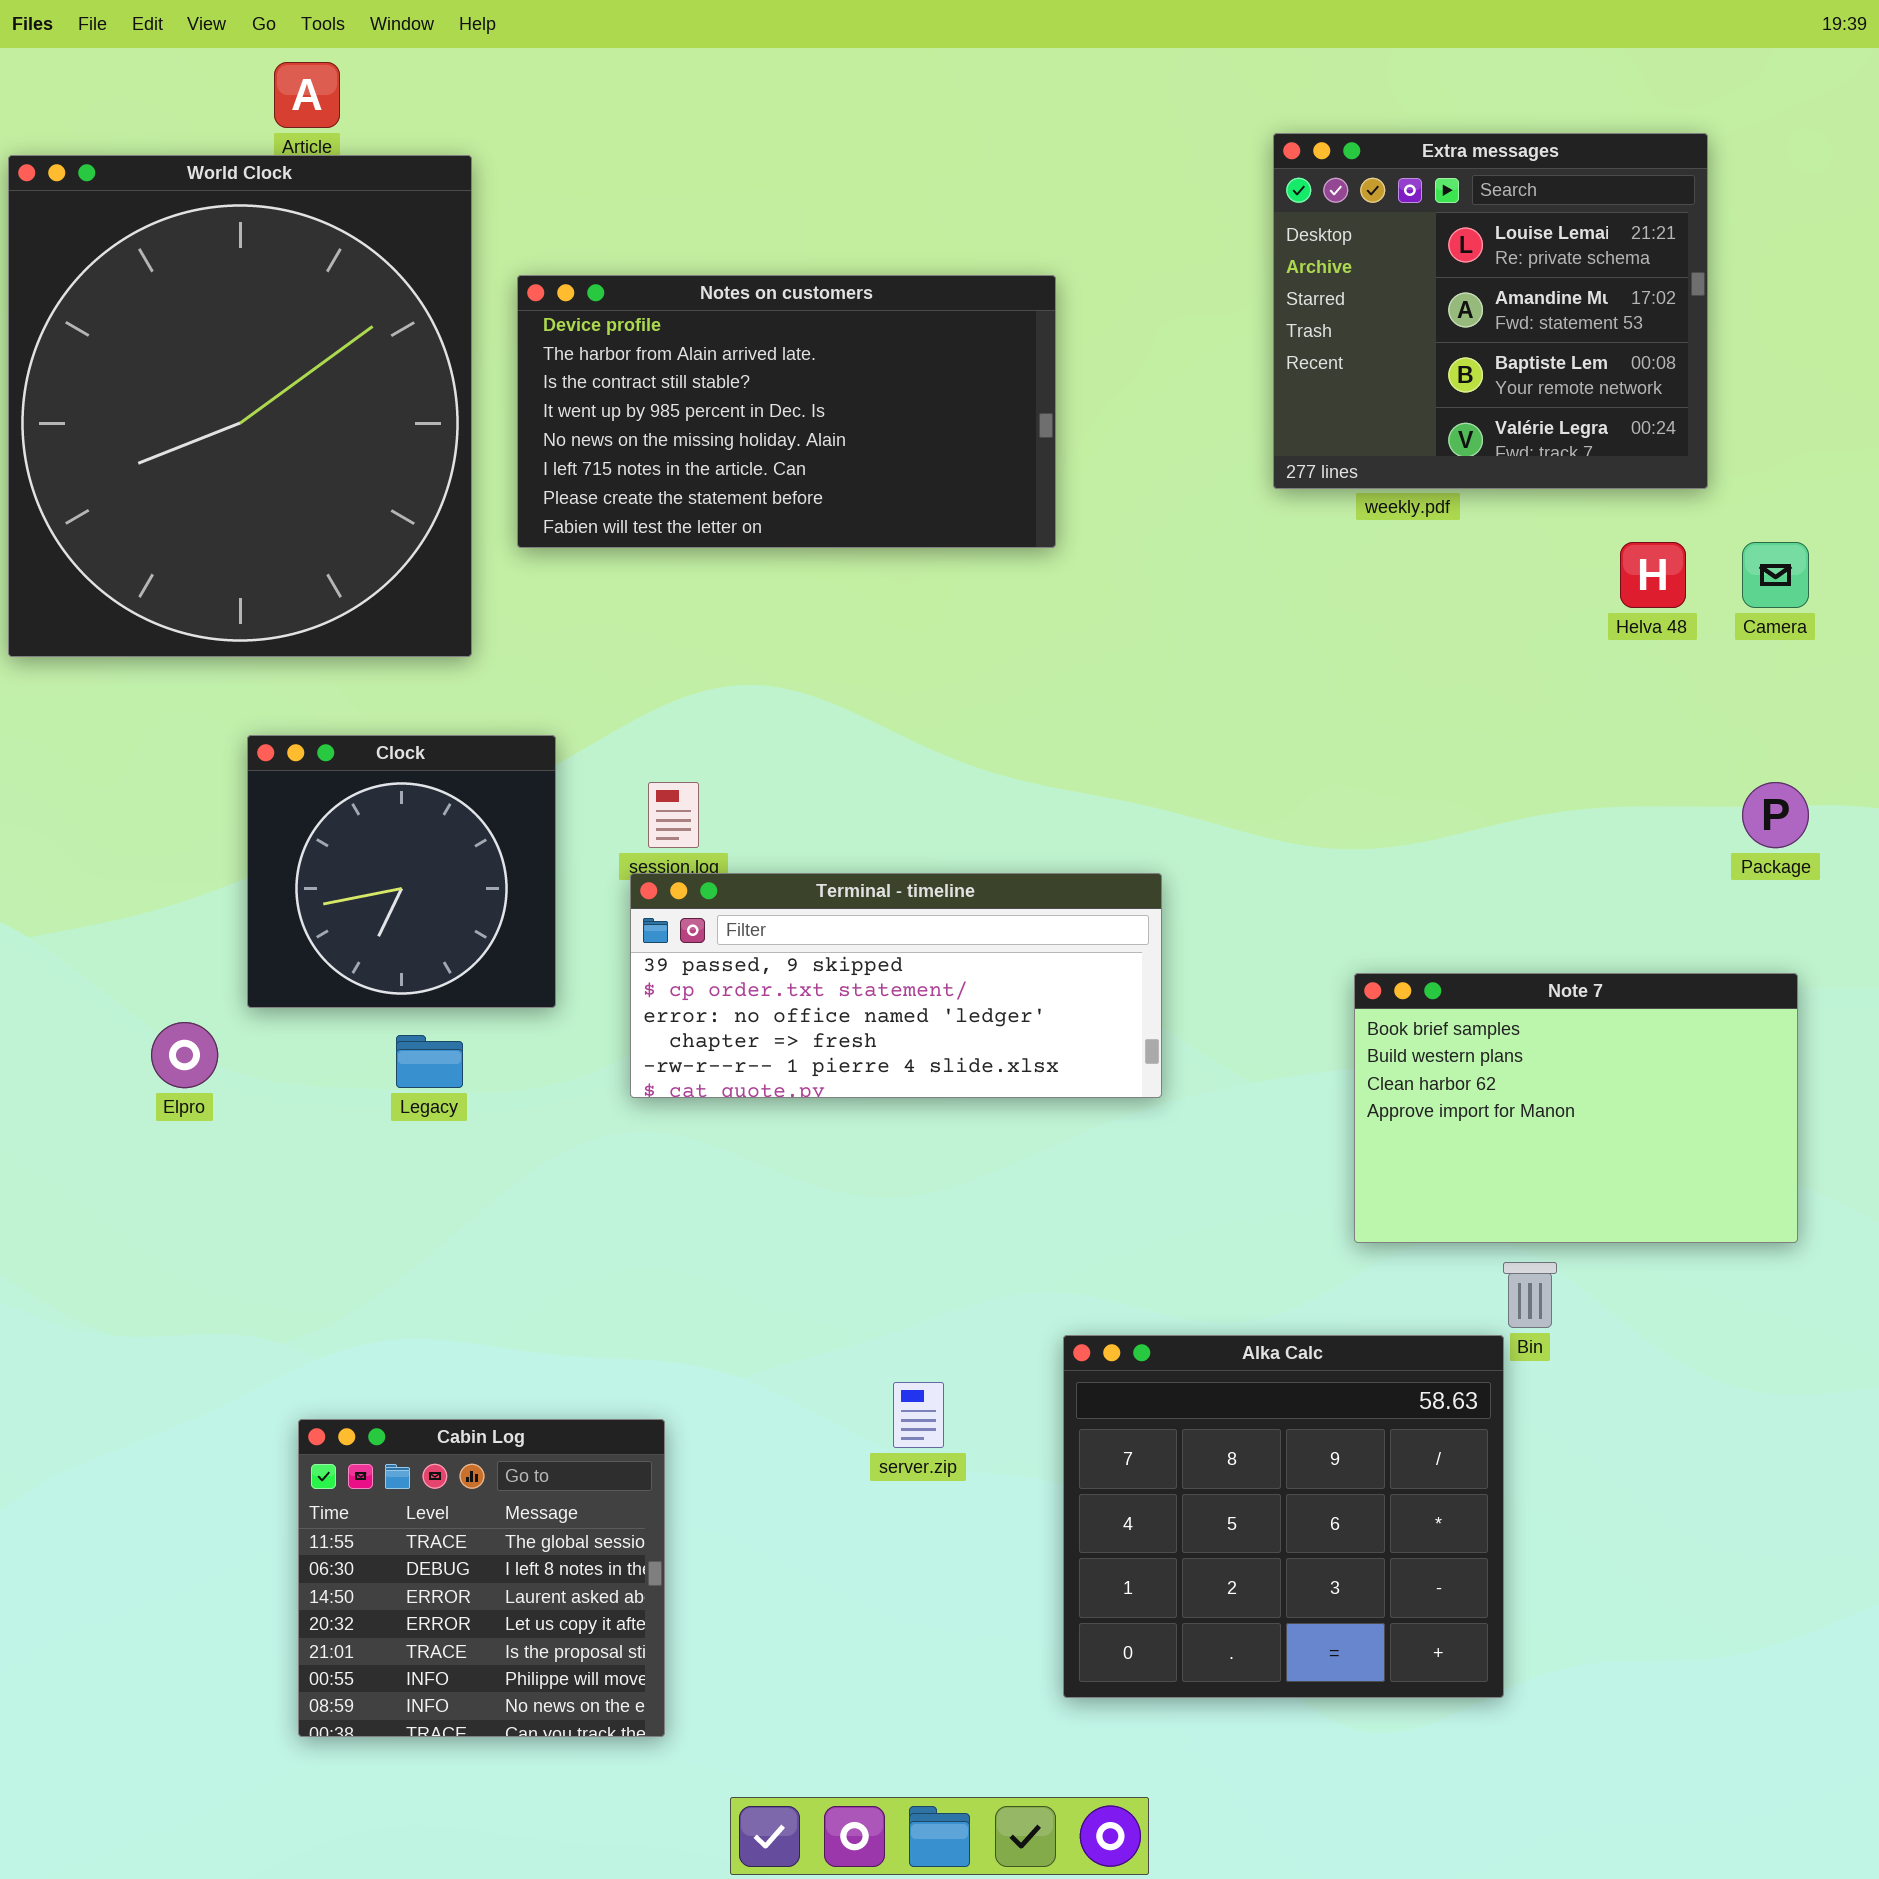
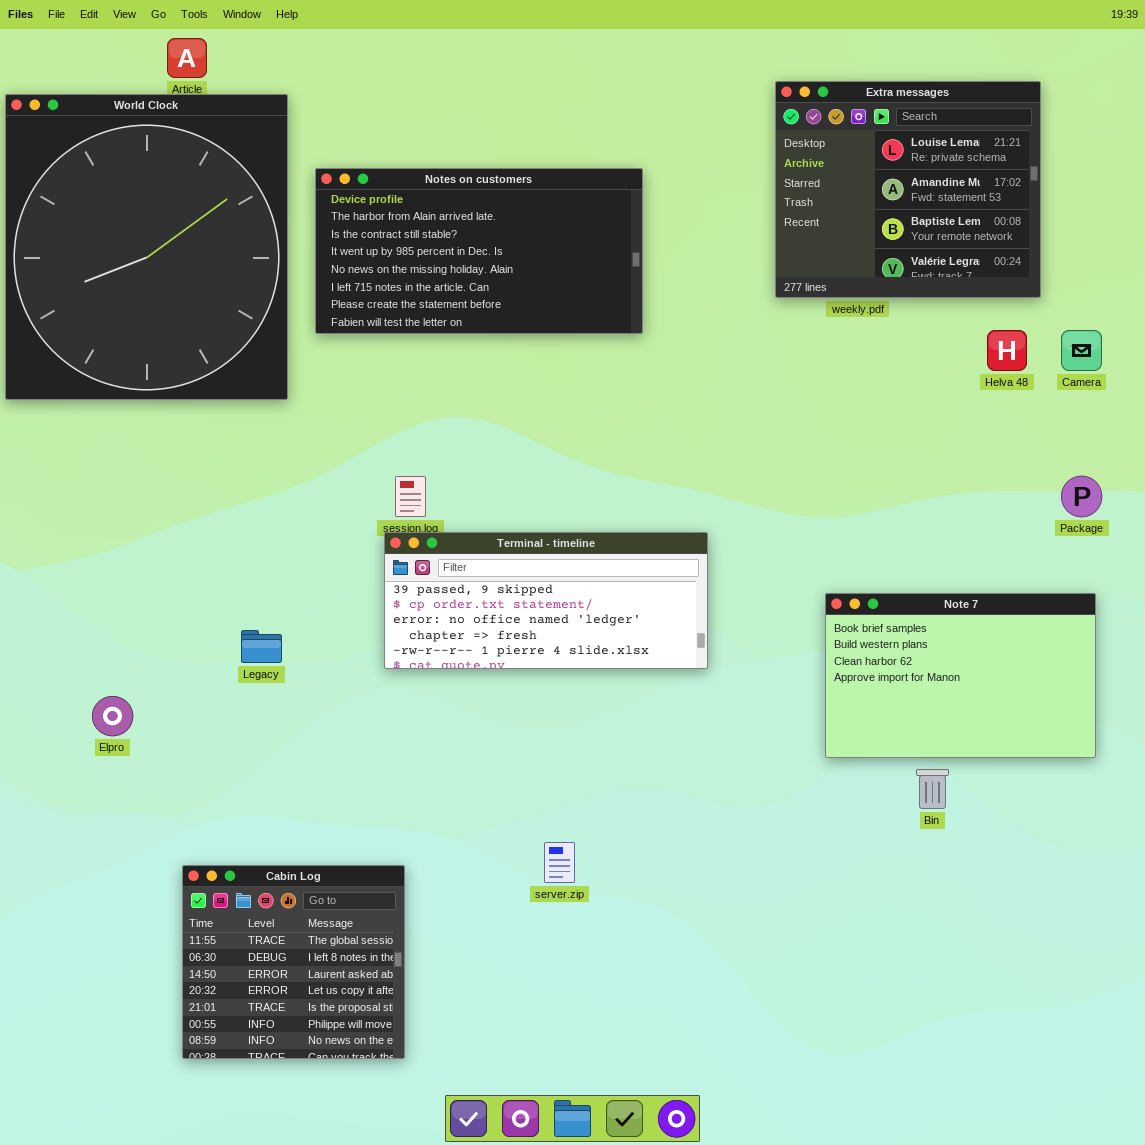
Clock: [247,735,556,1008] -> none, closed
Elpro: [151,1022,218,1088] -> [92,696,133,736], moved
Alka Calc: [1063,1335,1504,1698] -> none, closed

